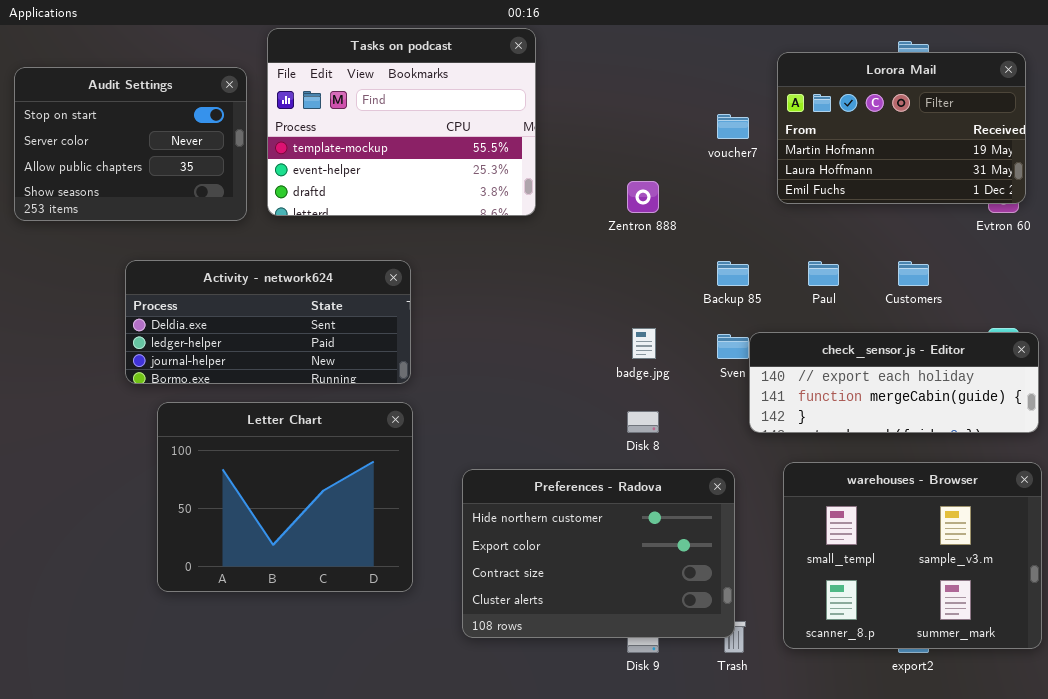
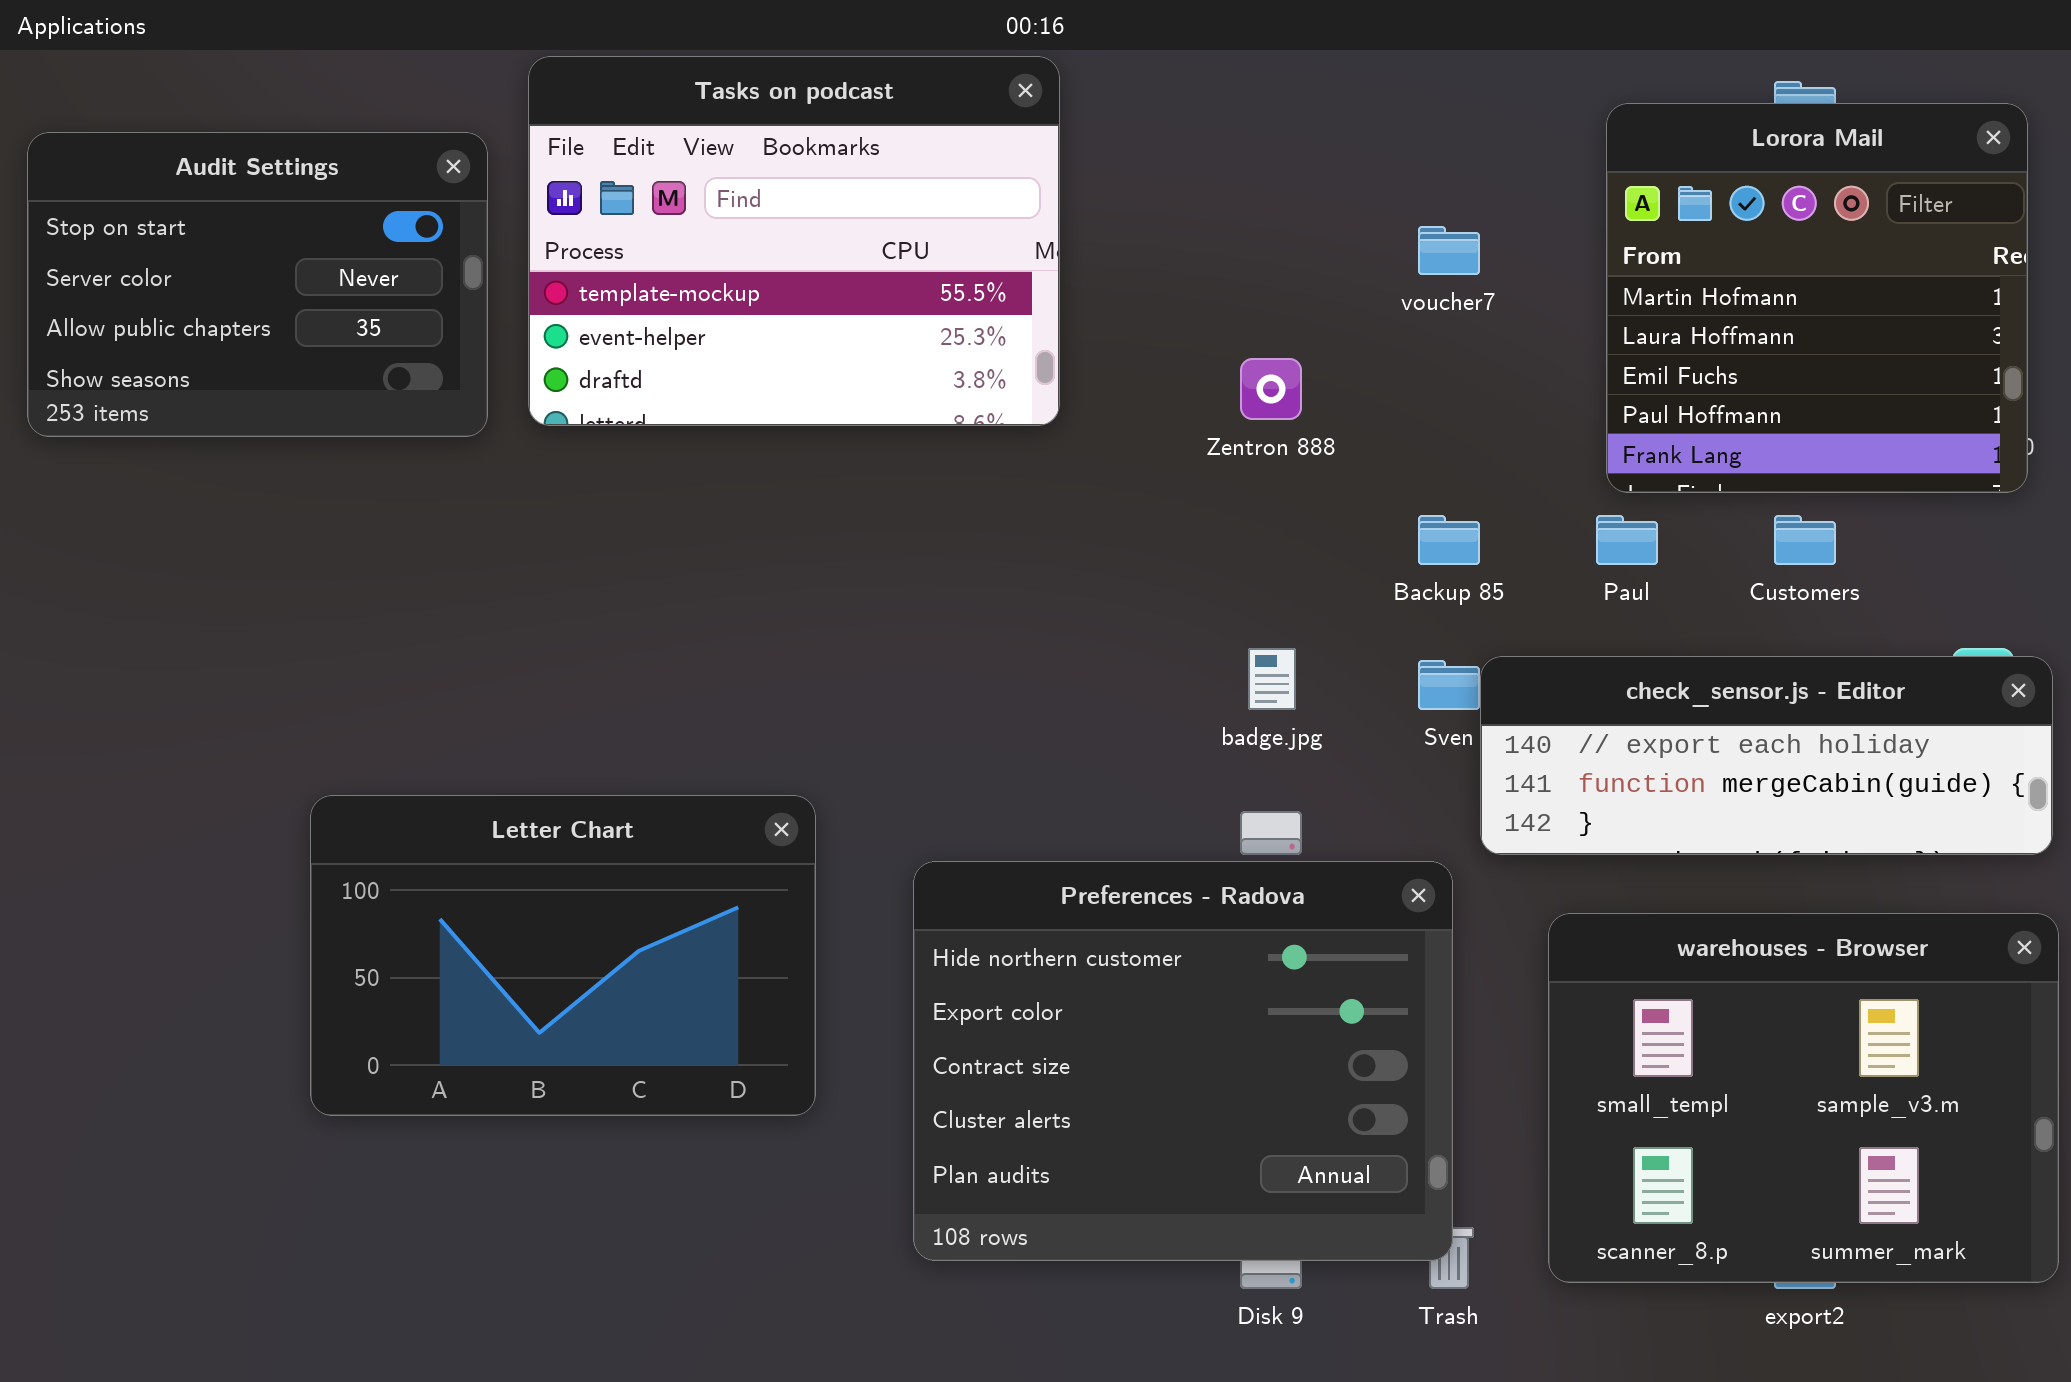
Lorora Mail: [777,52,1026,204] -> [1606,103,2028,493], resized
Activity - network624: [125,260,411,384] -> none, closed
Letter Chart: [157,402,413,592] -> [310,795,816,1116], resized
Preferences - Radova: [462,469,735,638] -> [913,861,1453,1261], resized

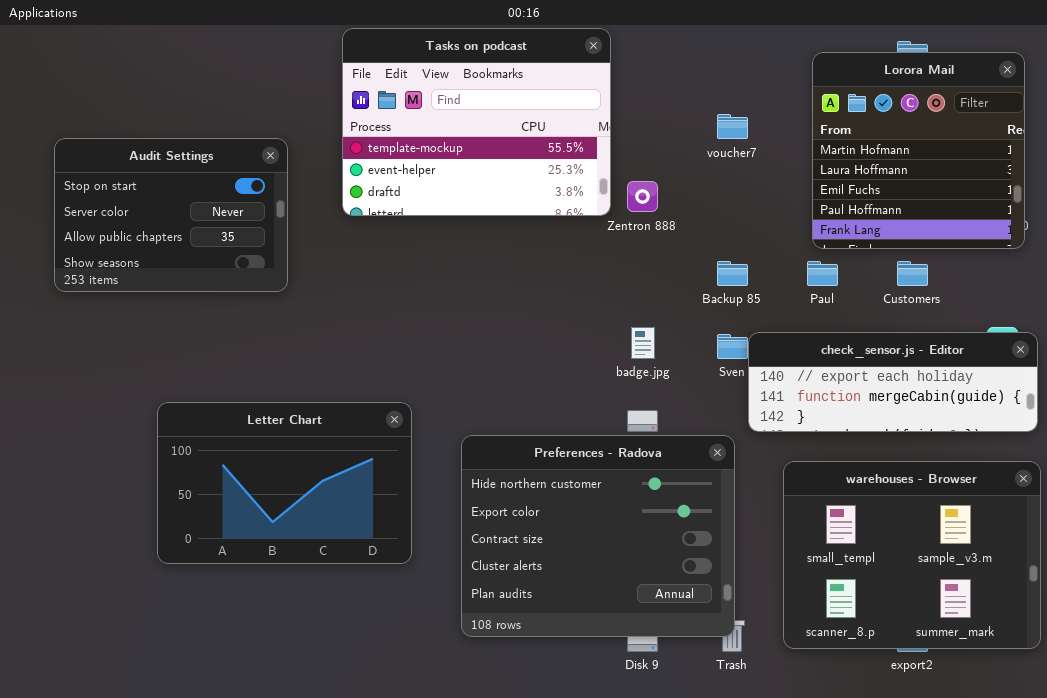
Tasks on podcast: [528,56,1060,426] -> [342,28,611,216], moved
Audit Settings: [27,132,488,437] -> [54,138,288,292], moved

